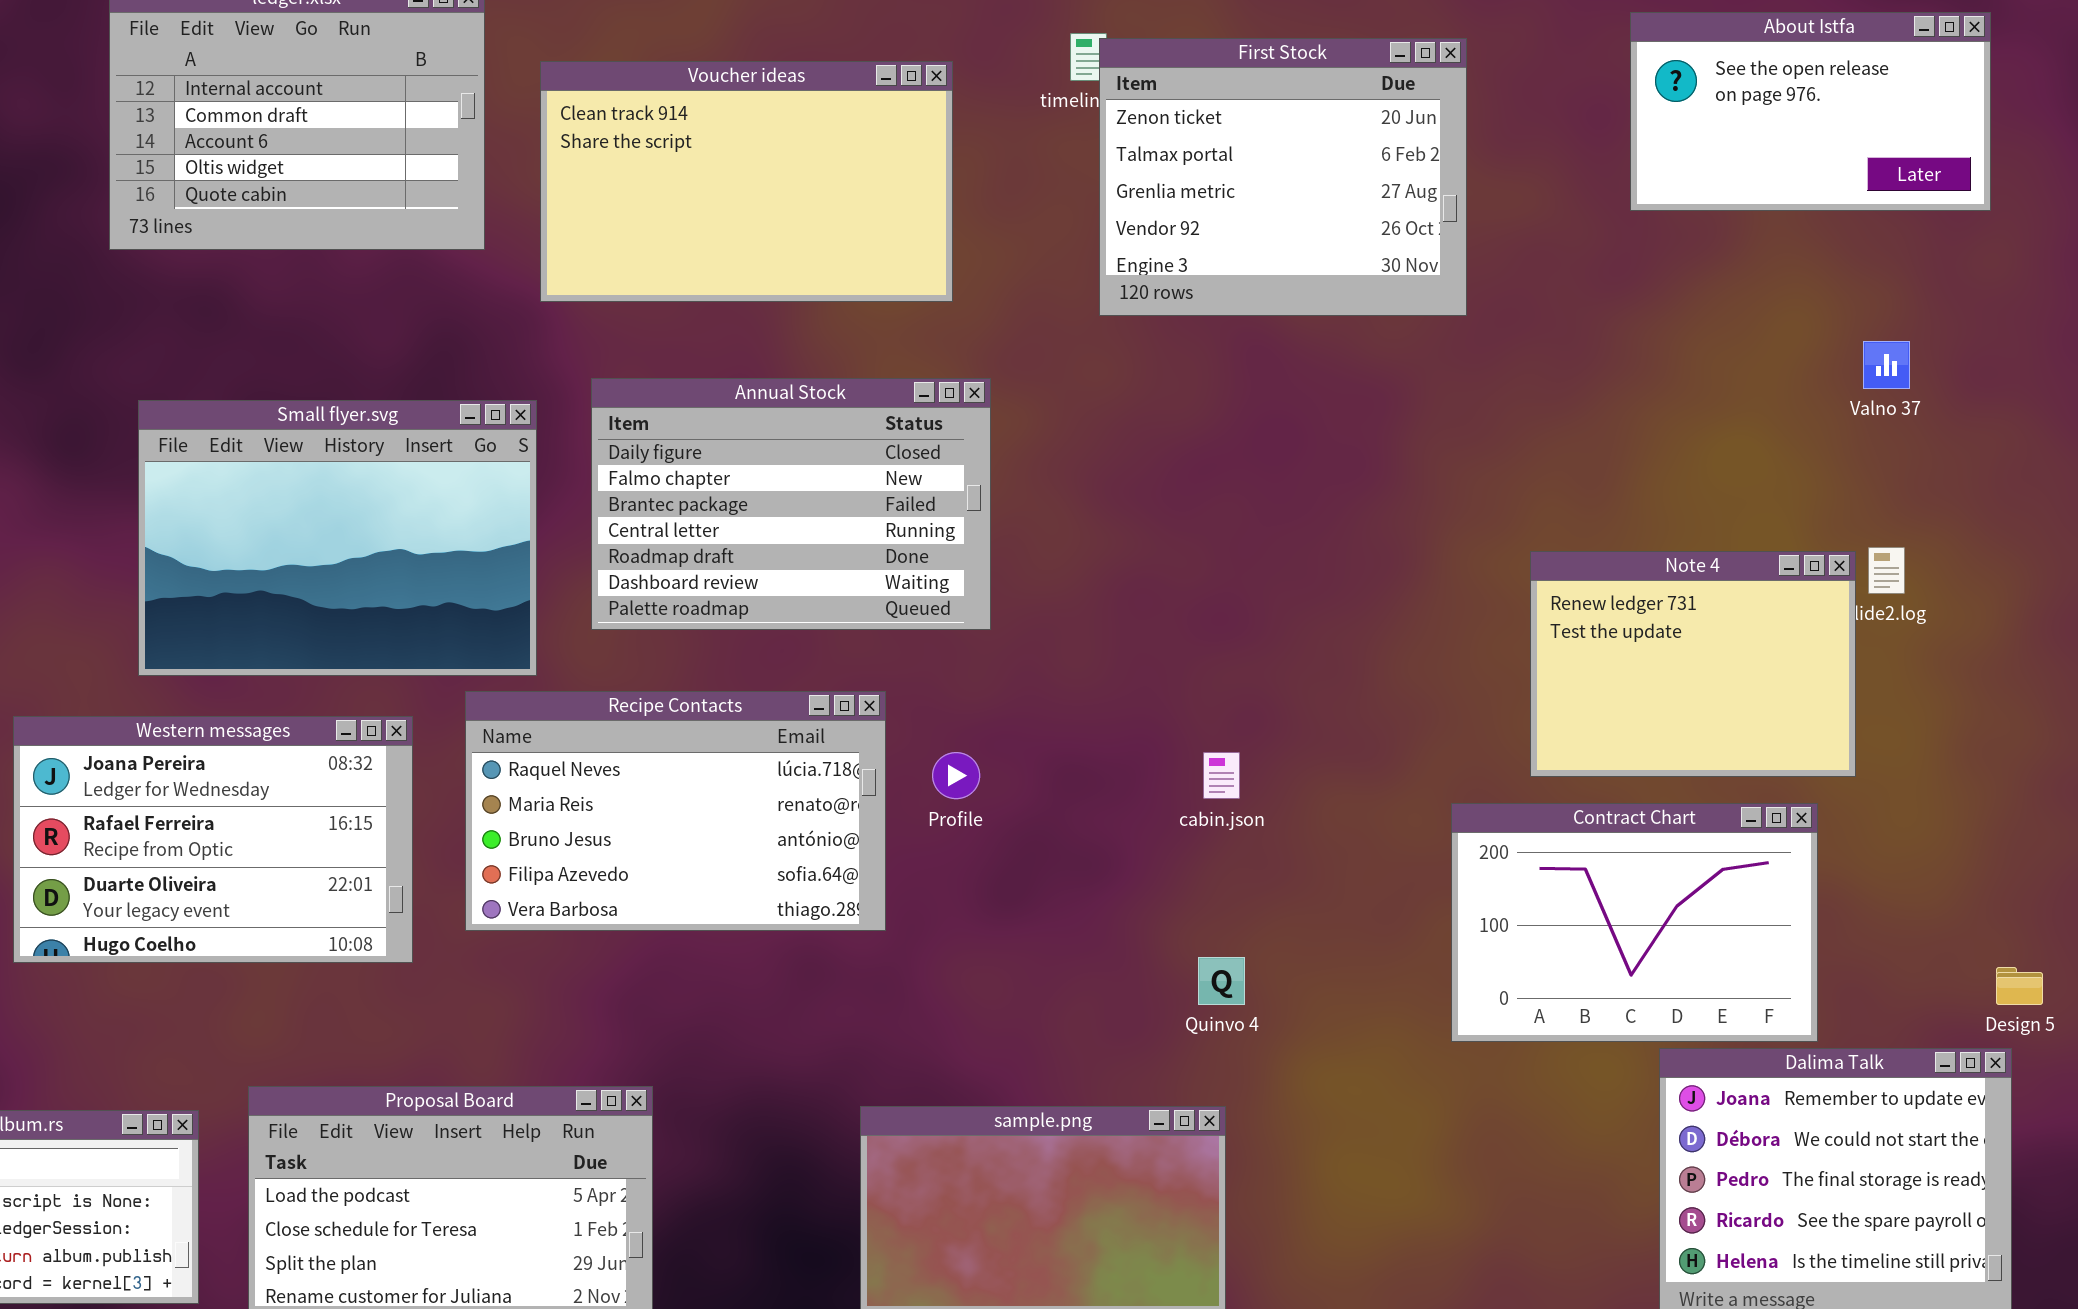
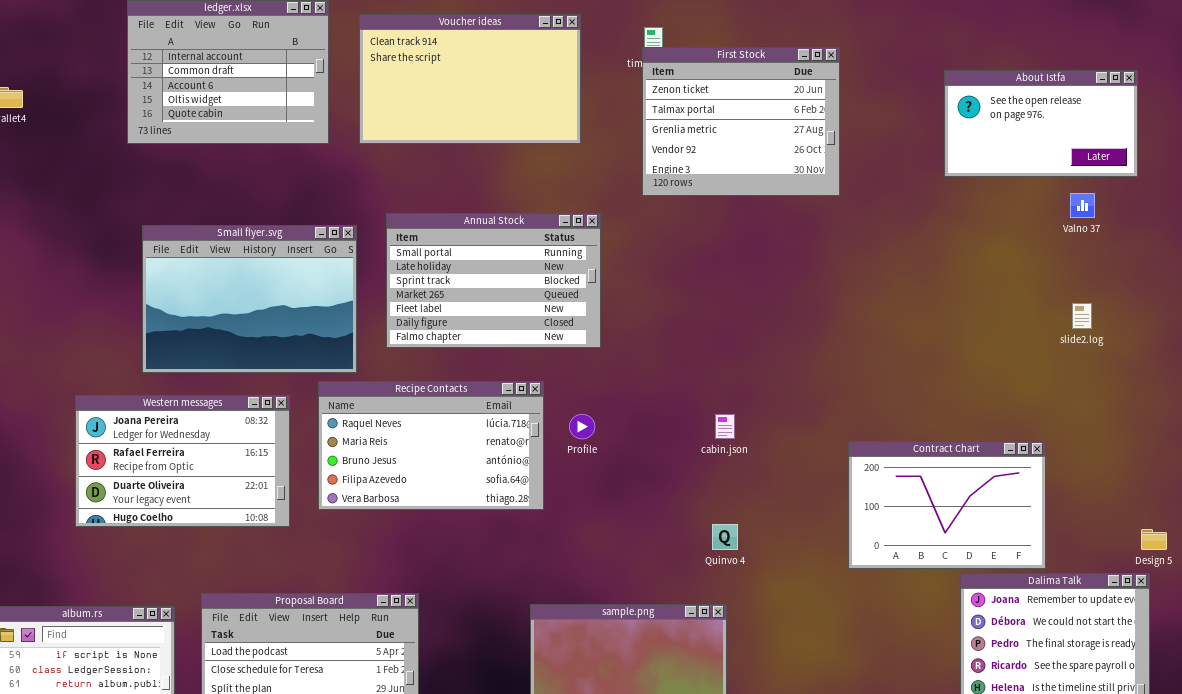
About Istfa: [1630,12,1991,211] -> [944,70,1138,177], moved
First Stock: [1099,38,1467,316] -> [642,47,840,196], moved
Voucher ideas: [540,61,953,302] -> [359,14,581,144], moved
Annual Stock: [591,378,991,630] -> [386,213,601,348], scrolled up 5 rows
Note 4: [1530,551,1856,777] -> none, closed

